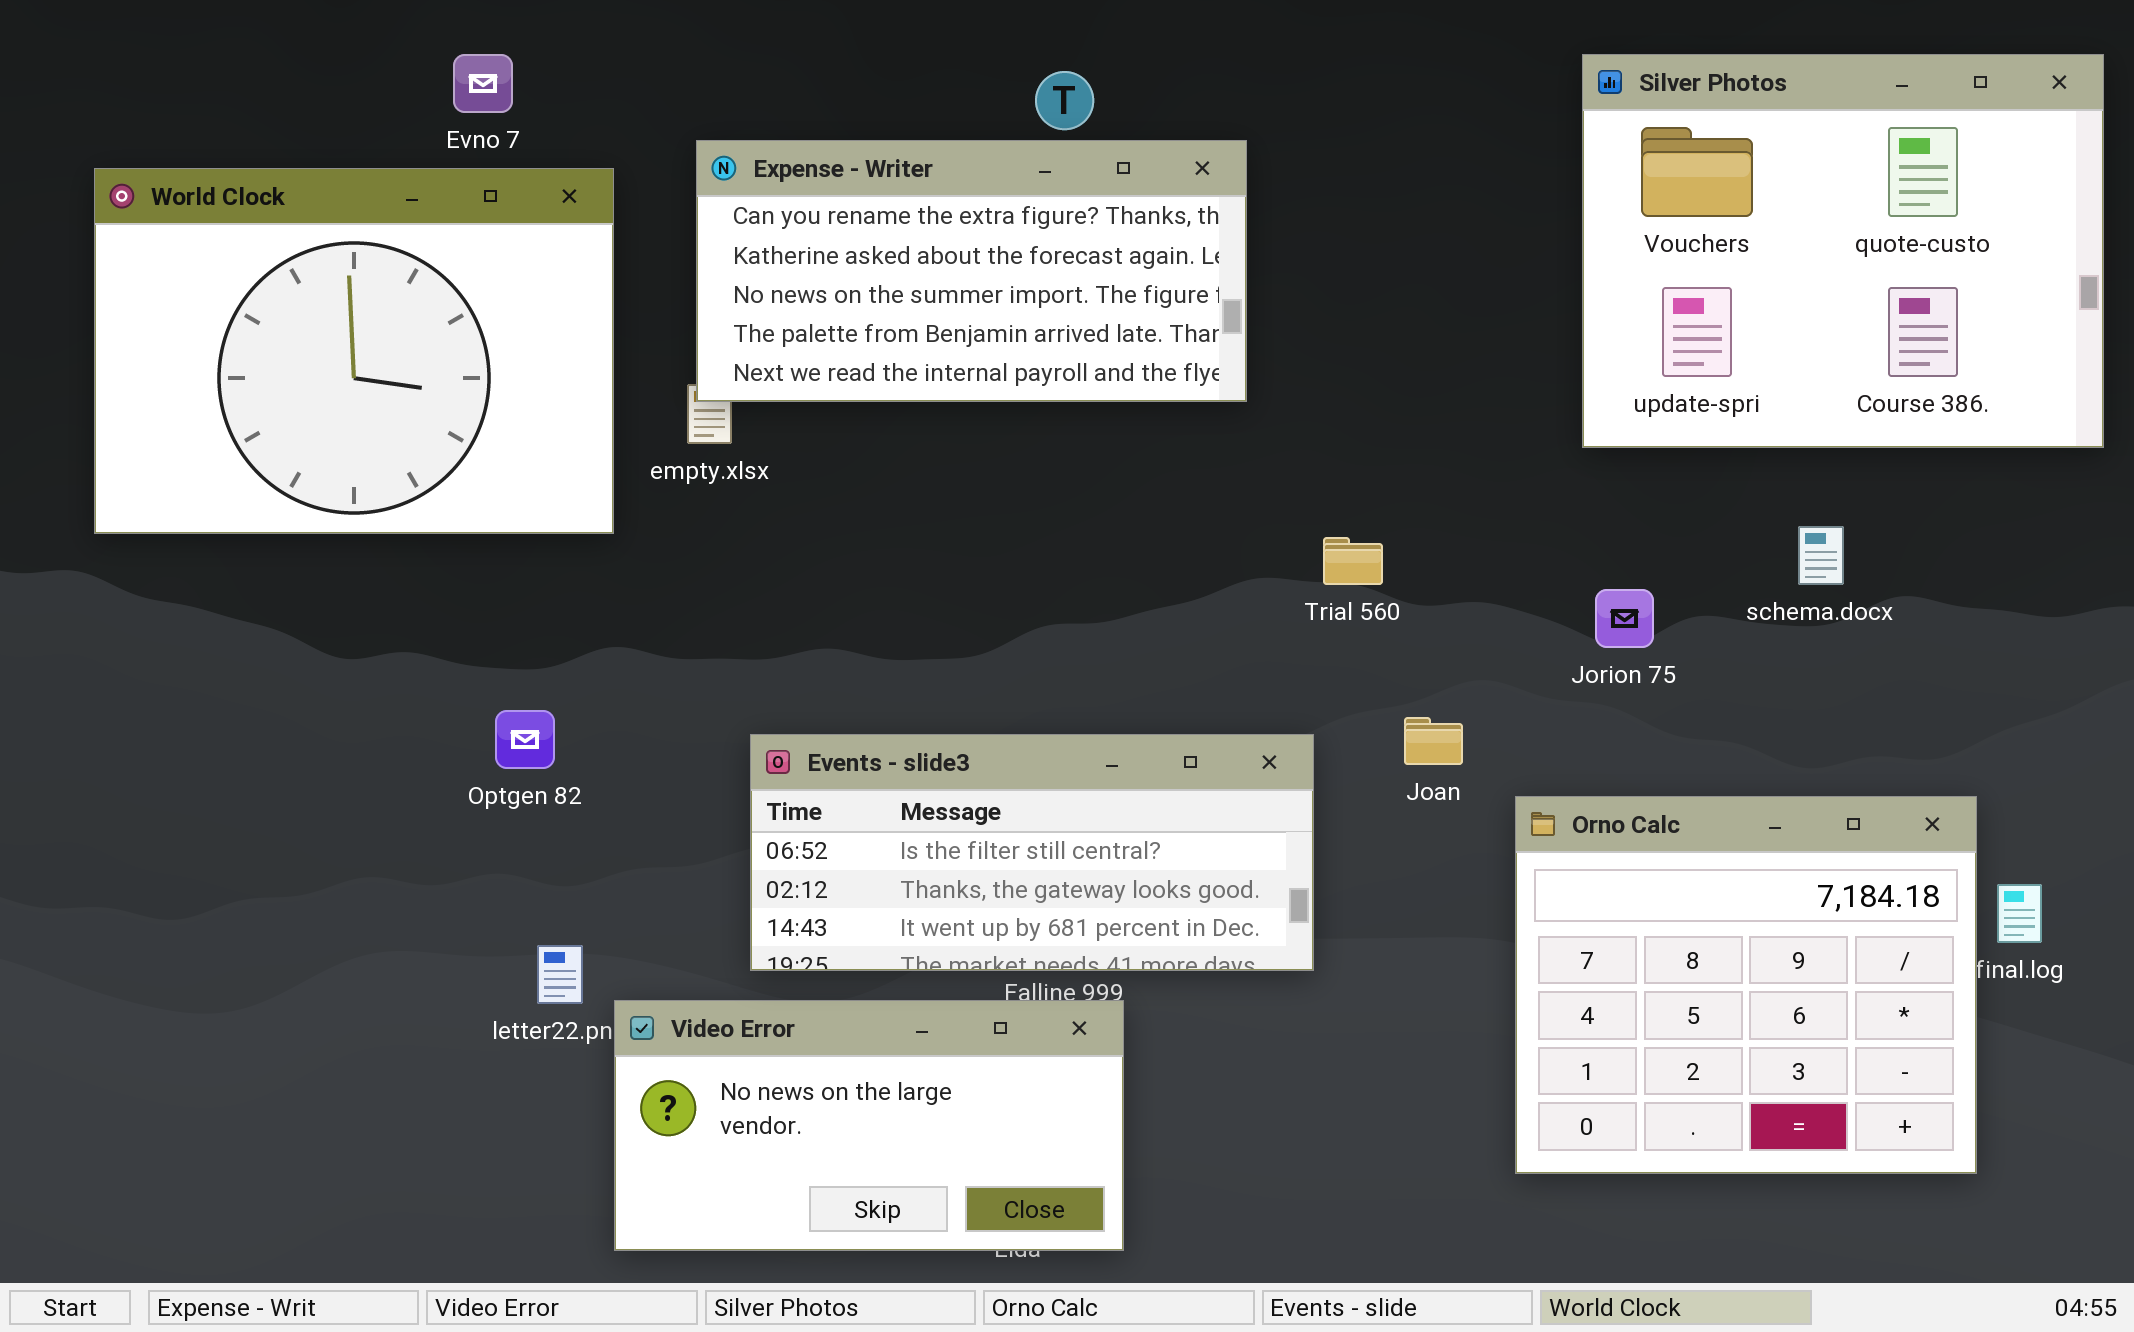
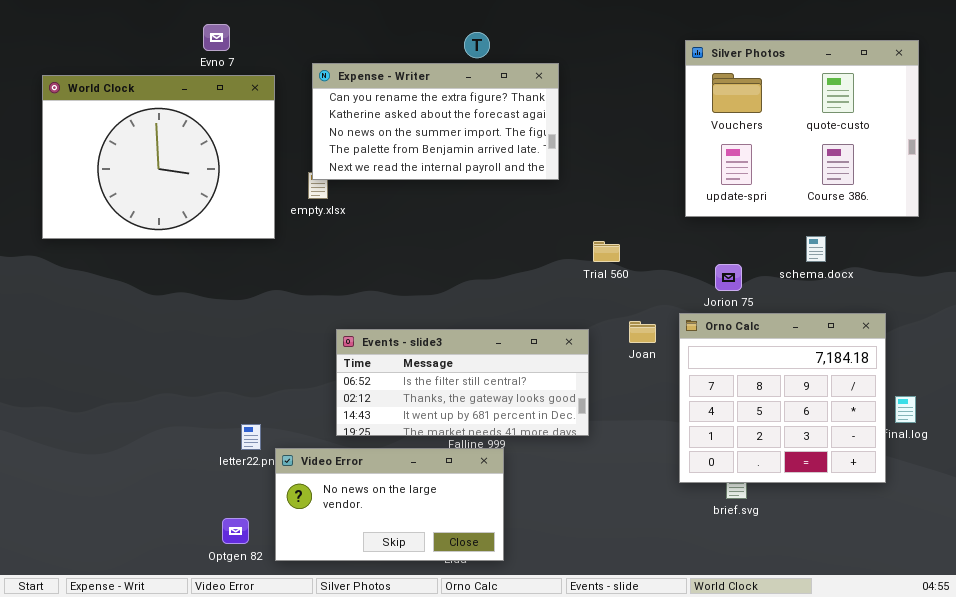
Silver Photos: [1582,54,2104,448] -> [685,40,919,217], moved
Optgen 82: [495,710,555,769] -> [222,518,249,544], moved
Orno Calc: [1515,796,1977,1174] -> [679,313,886,483], moved

